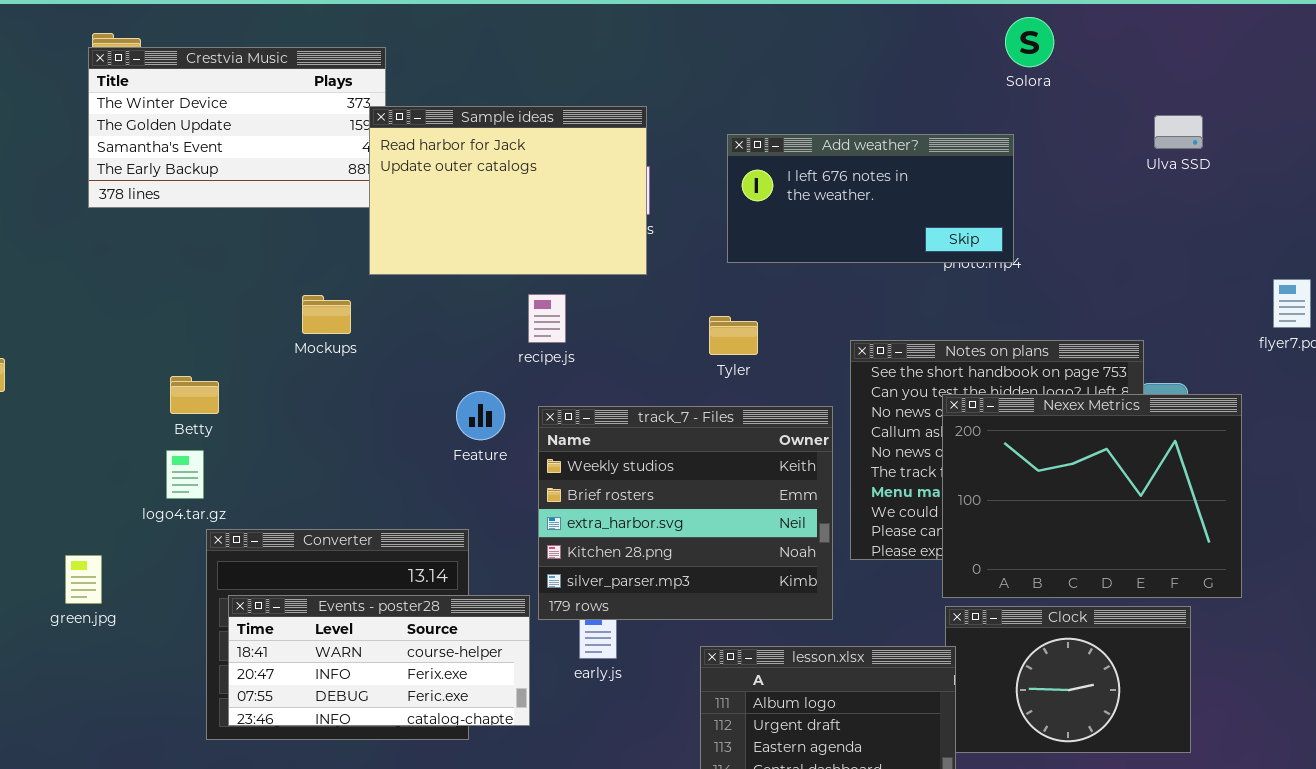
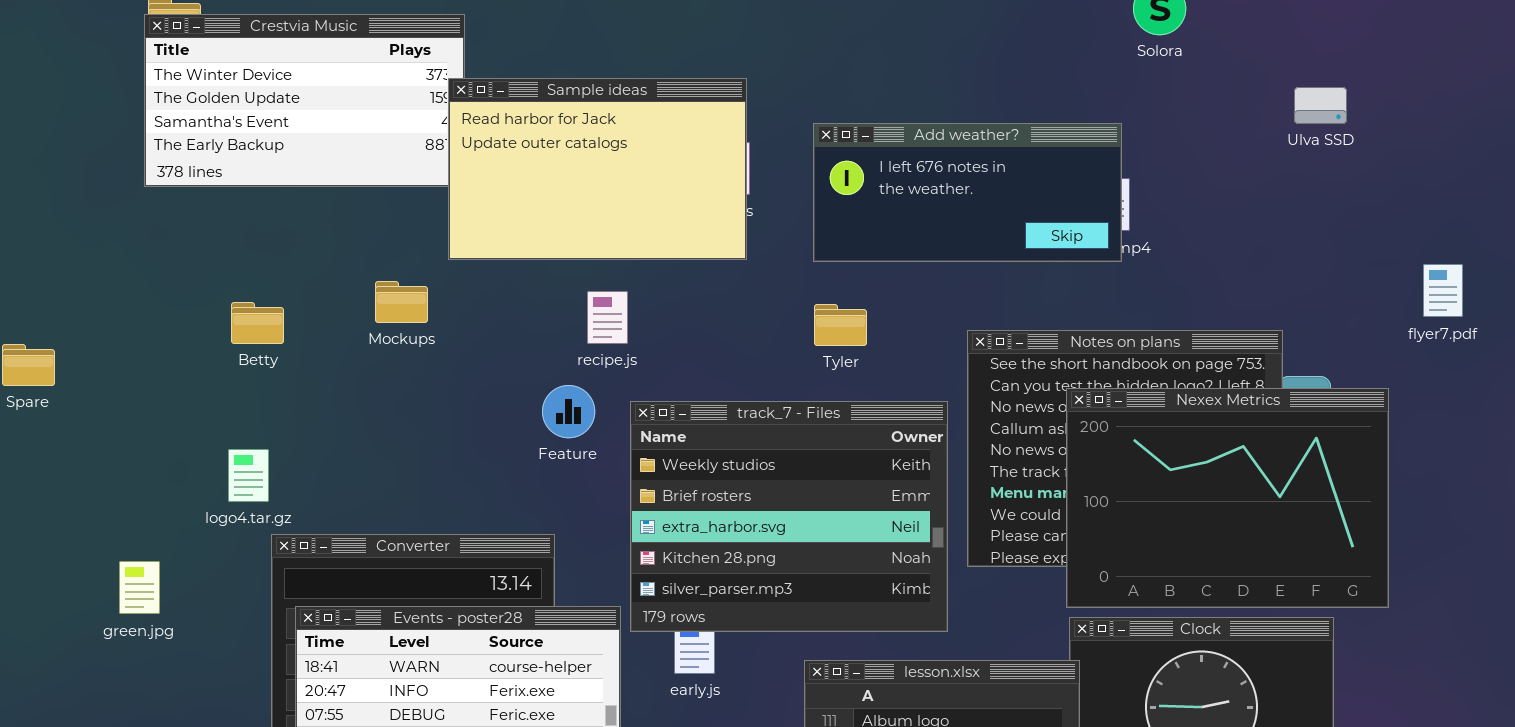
Add weather?: [727,134,1014,263] -> [813,123,1122,262], moved
recipe.js: [528,294,566,343] -> [587,291,628,344], moved
Betty: [170,376,219,414] -> [231,302,284,344], moved

